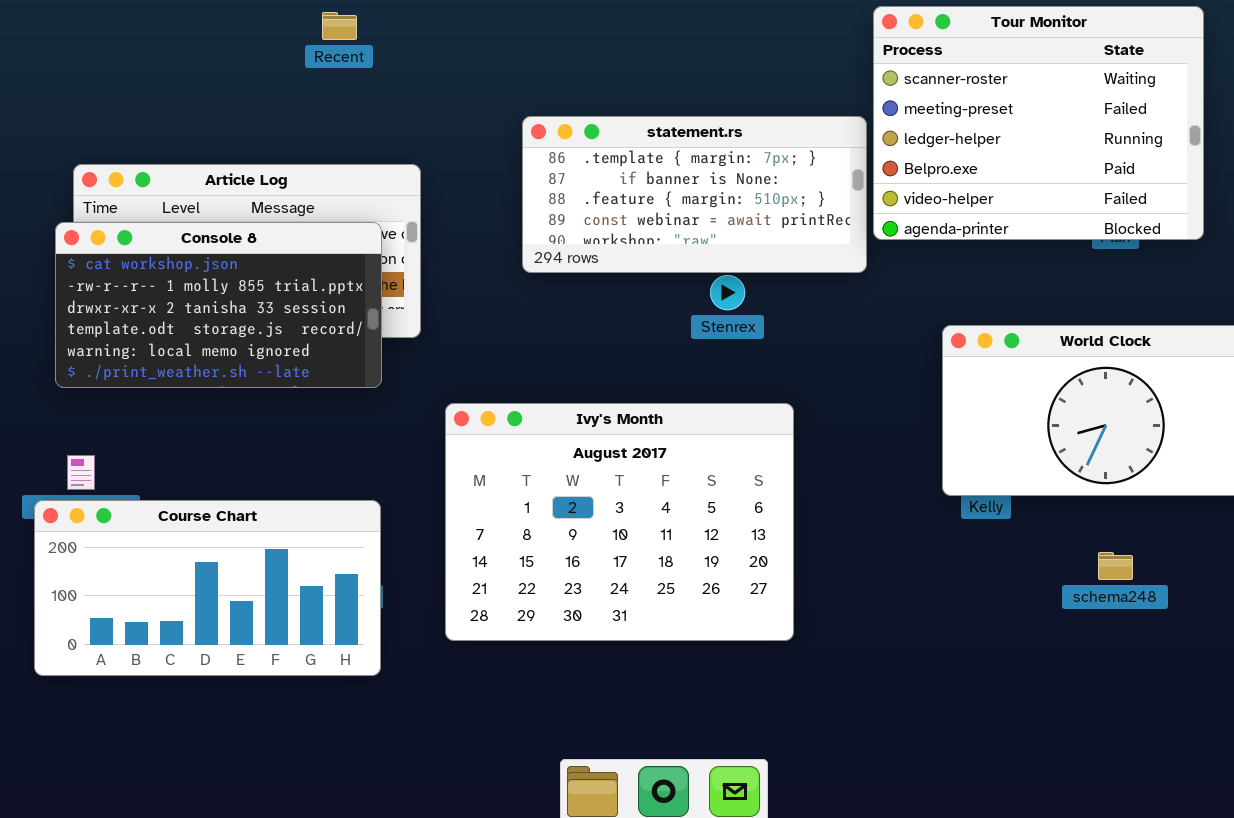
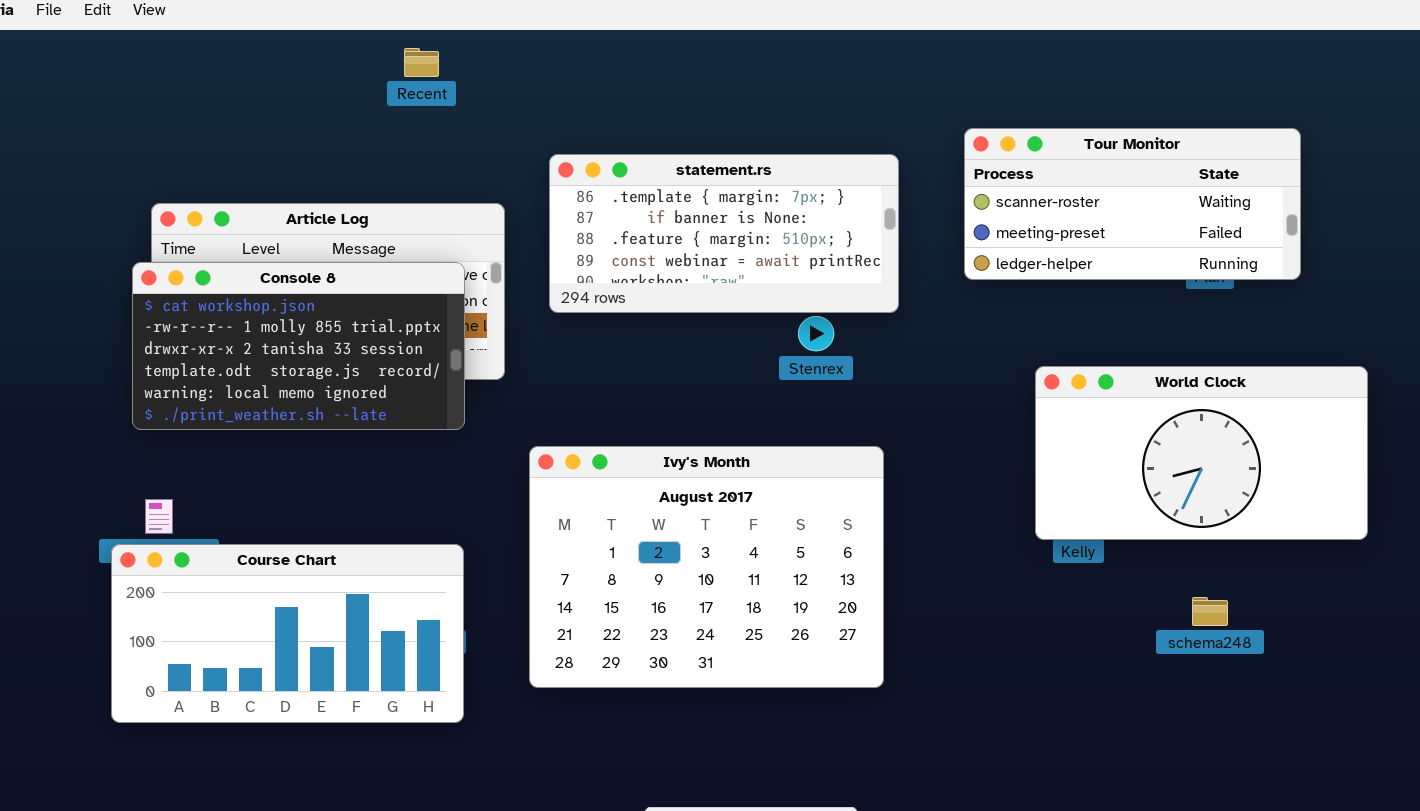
Tour Monitor: [873,6,1204,240] -> [964,128,1301,280], resized
statement.rs: [522,116,867,273] -> [549,154,899,313], moved

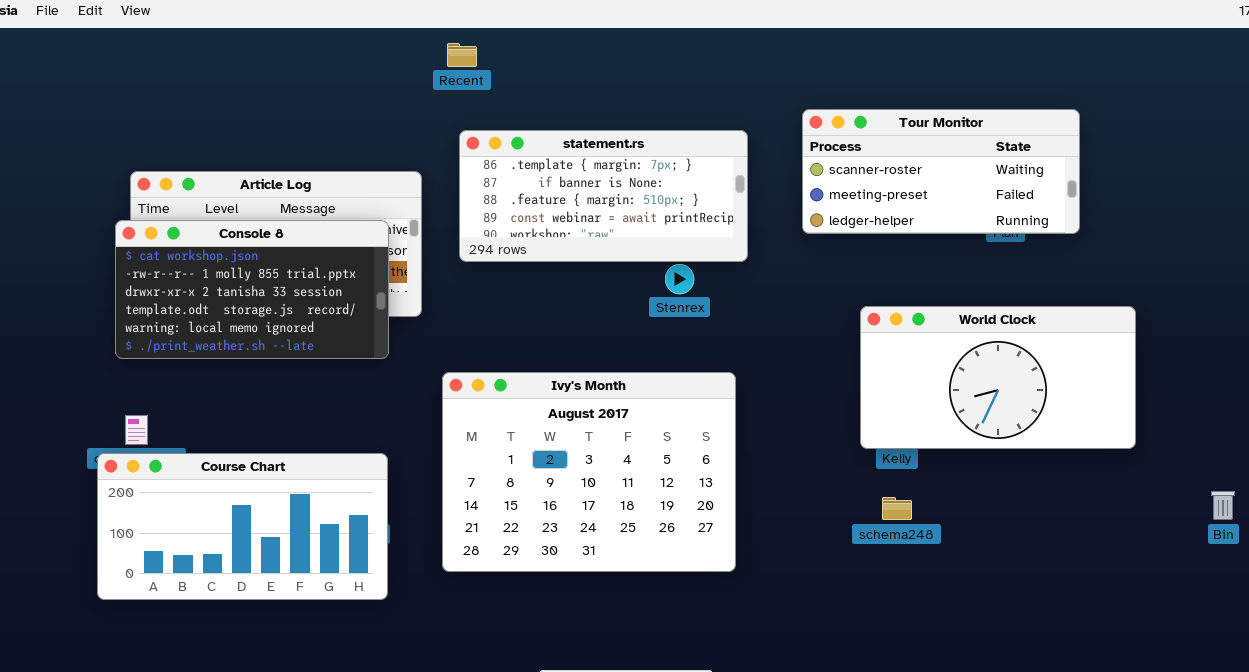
Recent: [404,48,439,77] -> [447,43,477,67], moved
schema248: [1192,597,1228,626] -> [882,497,912,520], moved

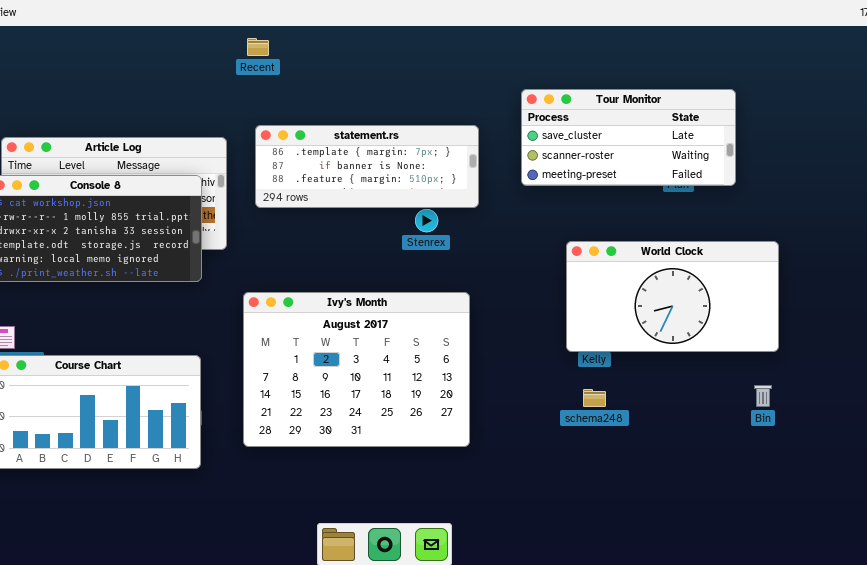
Tour Monitor: [802,109,1080,234] -> [521,89,736,186], scrolled up 1 row
statement.rs: [459,130,748,262] -> [255,125,479,208], resized
Bin: [1211,491,1235,520] -> [754,385,772,407], moved

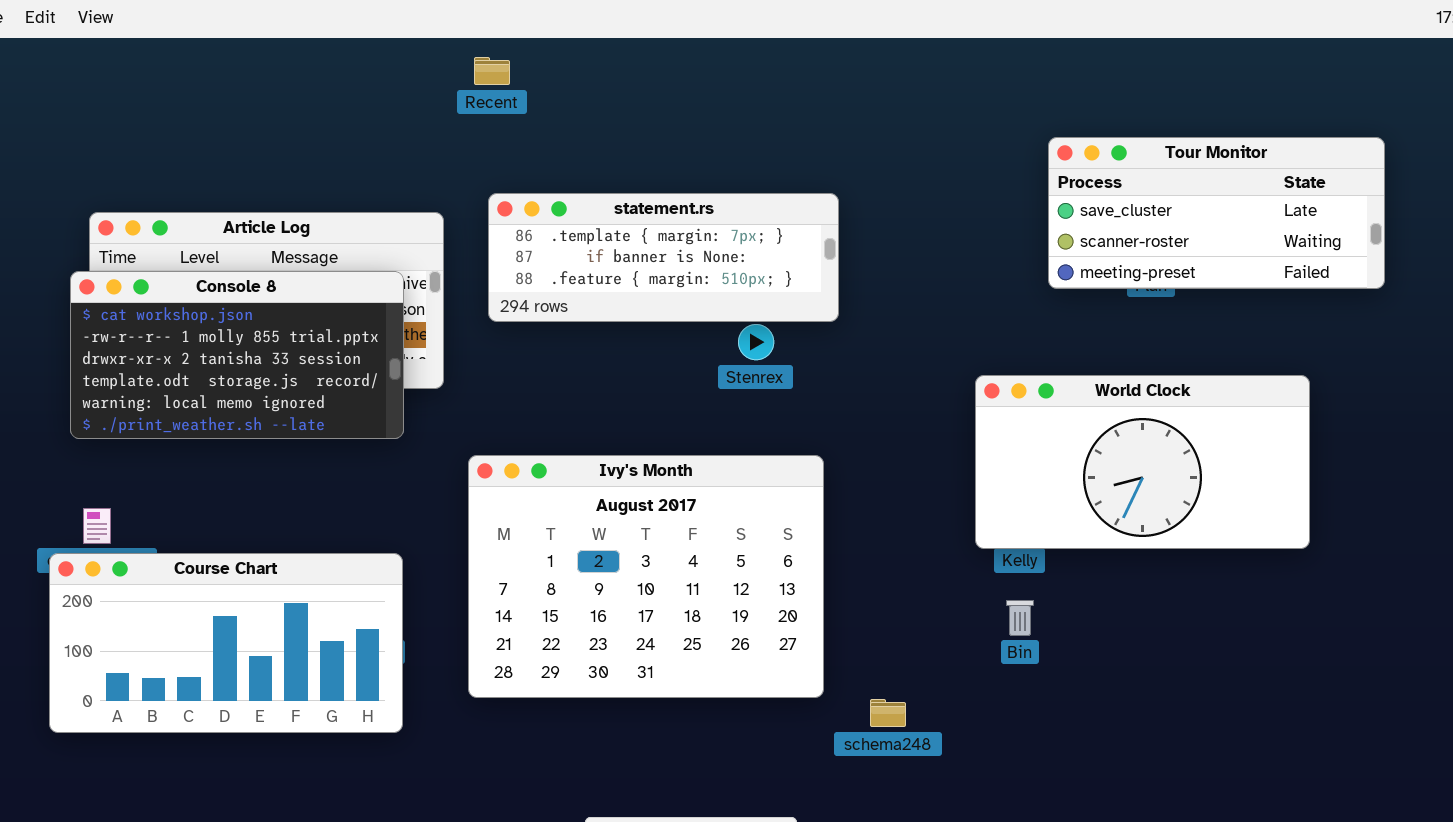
Tour Monitor: [521,89,736,186] -> [1048,137,1385,289], moved
Bin: [754,385,772,407] -> [1006,600,1034,636], moved
schema248: [583,389,606,407] -> [870,699,906,727], moved

